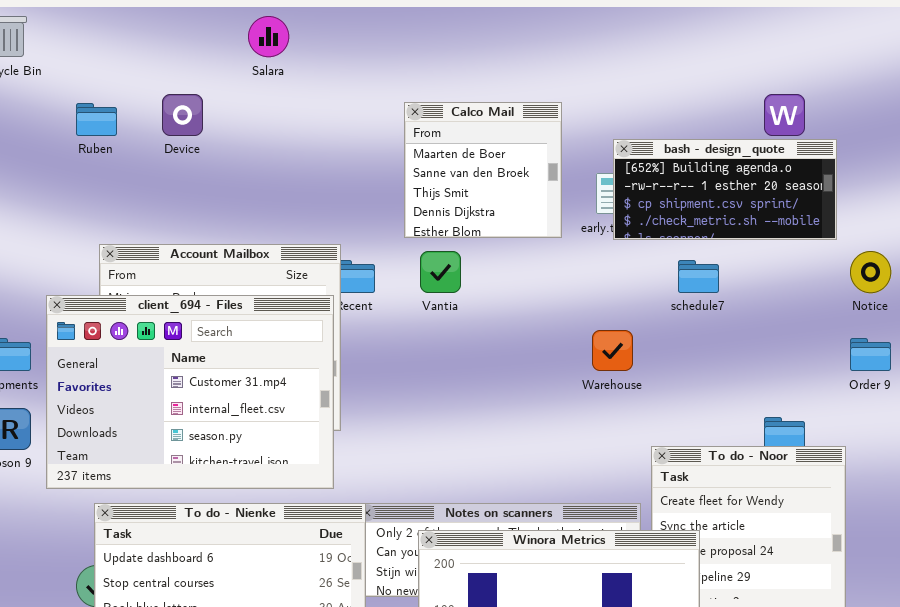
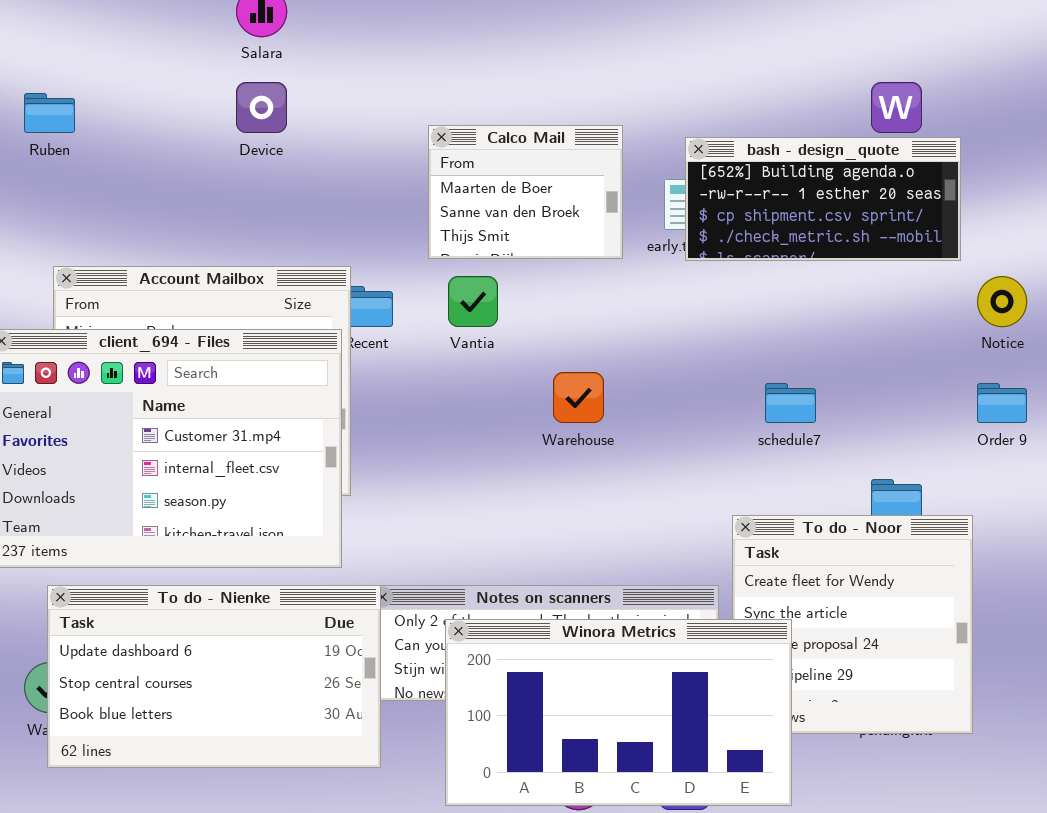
Device: [162,94,203,136] -> [236,82,287,133], moved
Calco Mail: [404,102,562,238] -> [428,125,623,259], resized
schedule7: [678,260,719,293] -> [765,383,816,423], moved
Warehouse: [592,330,633,371] -> [553,372,604,423], moved

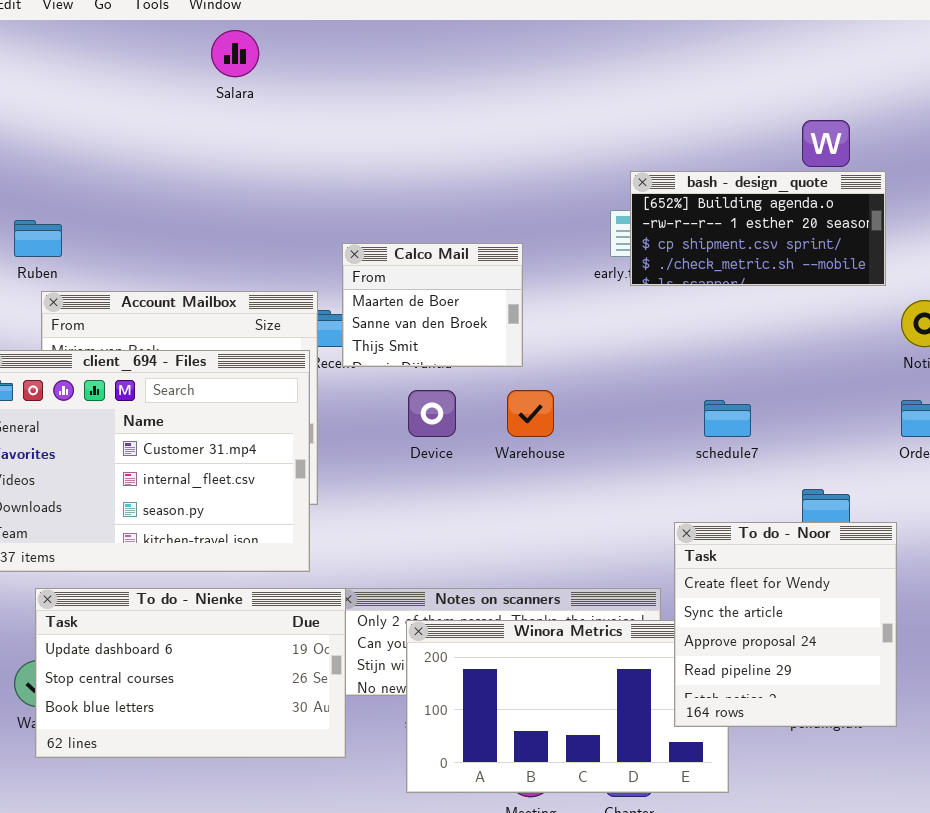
Device: [236,82,287,133] -> [408,390,456,437], moved
Ruben: [24,93,75,133] -> [14,220,62,257], moved
Calco Mail: [428,125,623,259] -> [342,243,523,367], moved
To do - Noor: [732,515,973,734] -> [674,522,897,727], raised

